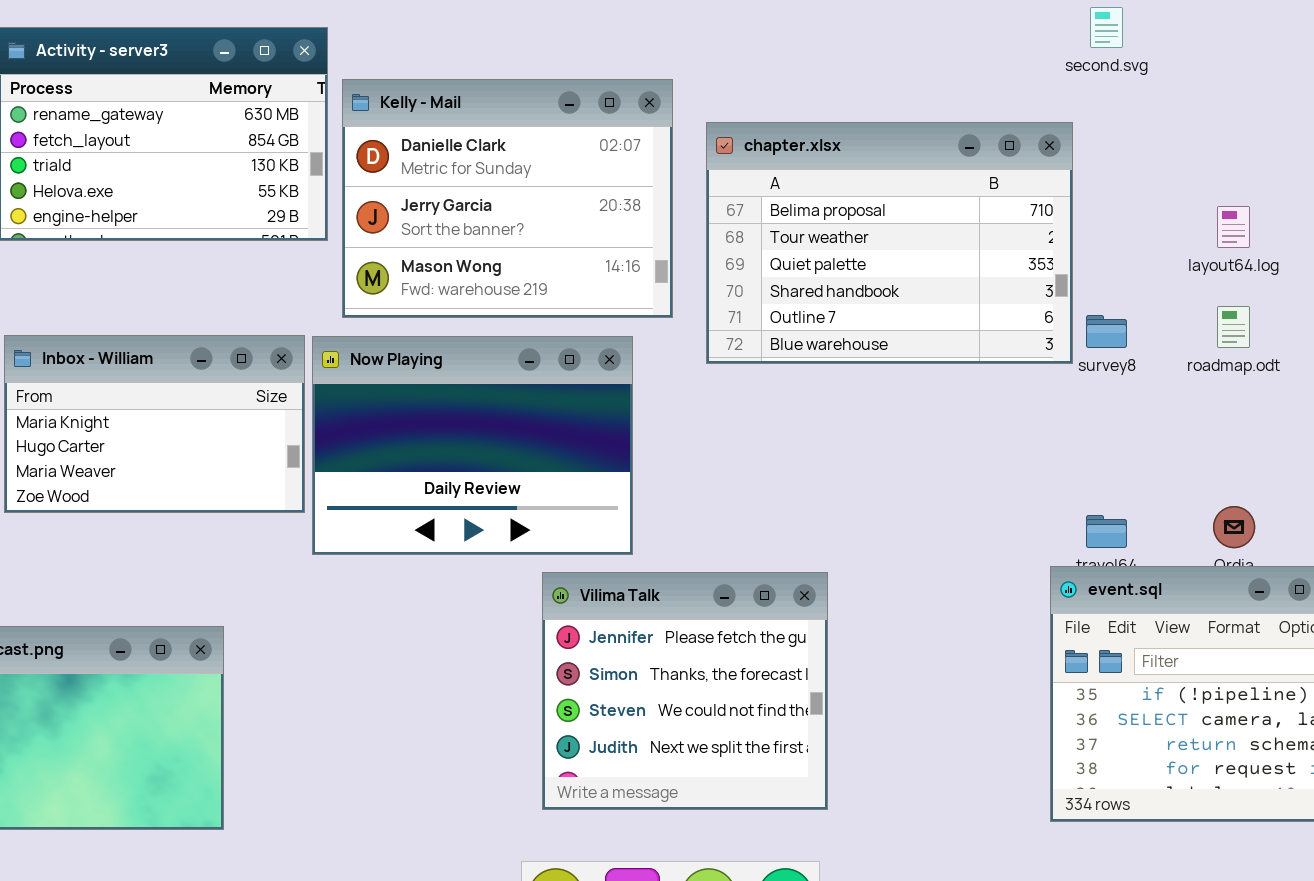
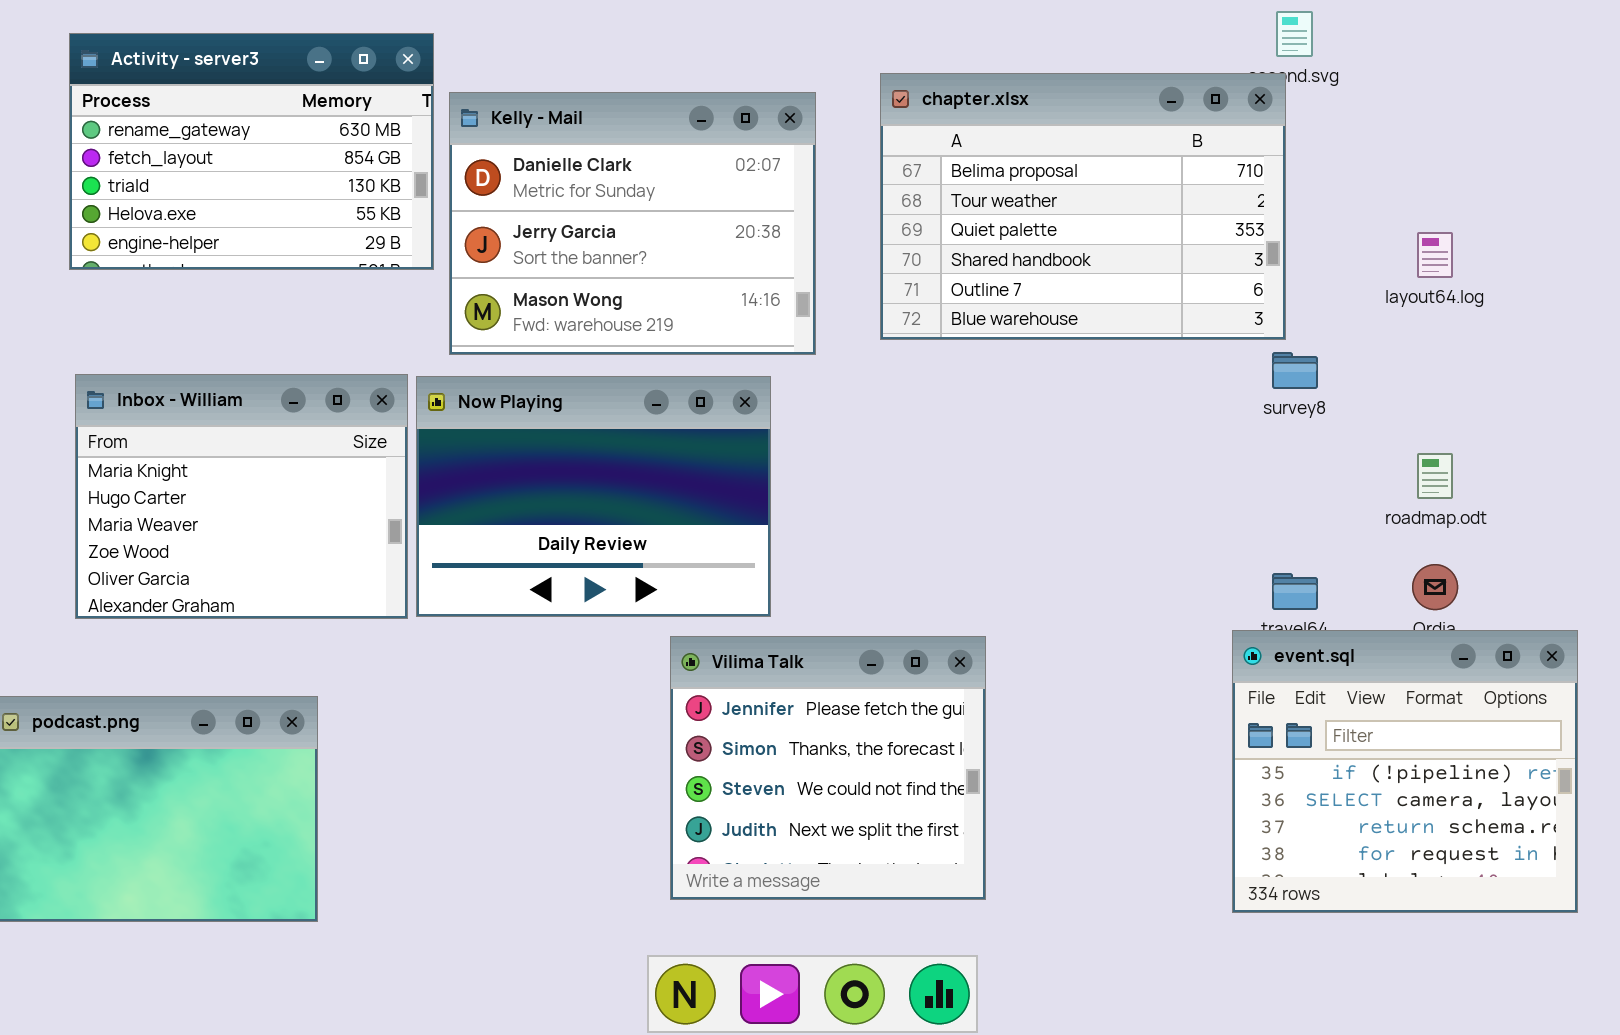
chapter.xlsx: [706,122,1073,364] -> [880,73,1286,340], moved
roadmap.odt: [1217,306,1250,348] -> [1417,453,1453,499], moved
Inbox - William: [4,335,305,513] -> [75,374,408,619], resized

